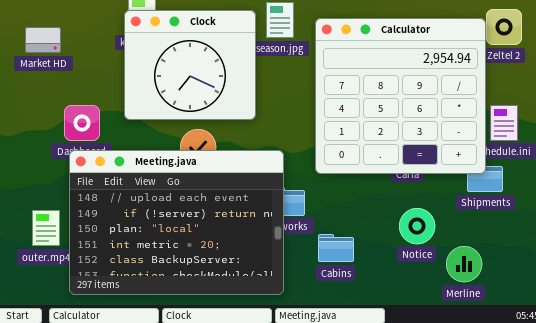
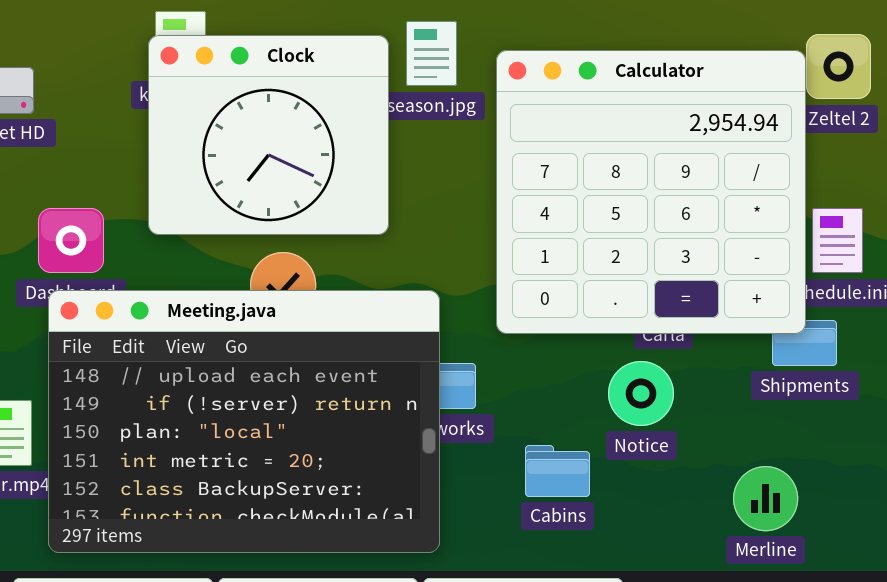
Notice: [399,208,435,244] -> [608,361,674,426], moved
Cabins: [318,234,354,262] -> [525,445,590,497], moved

